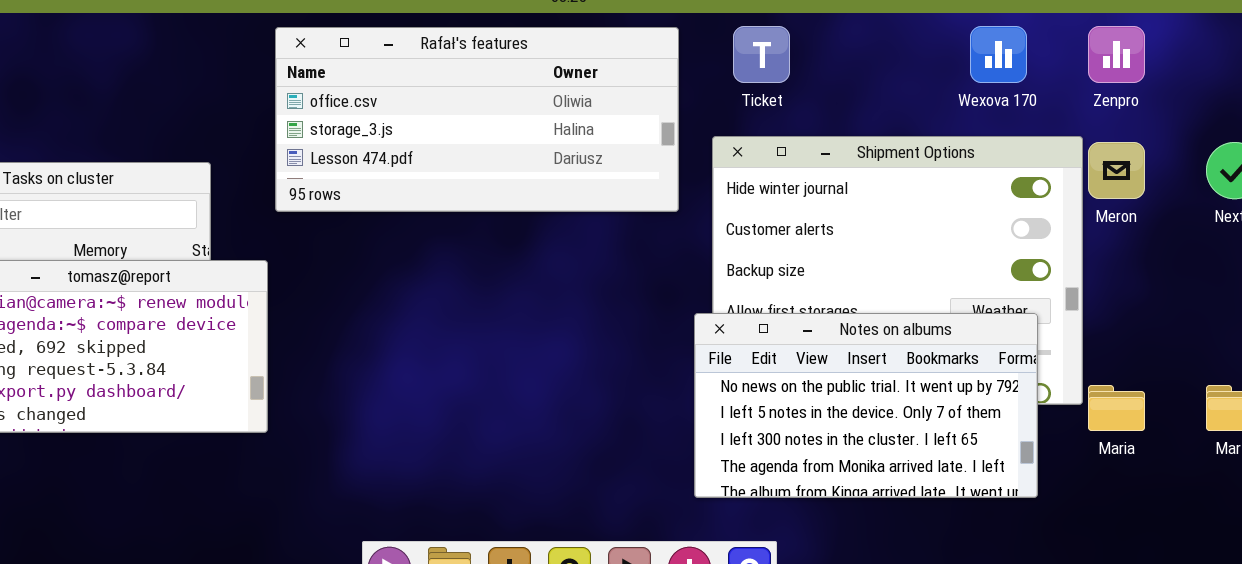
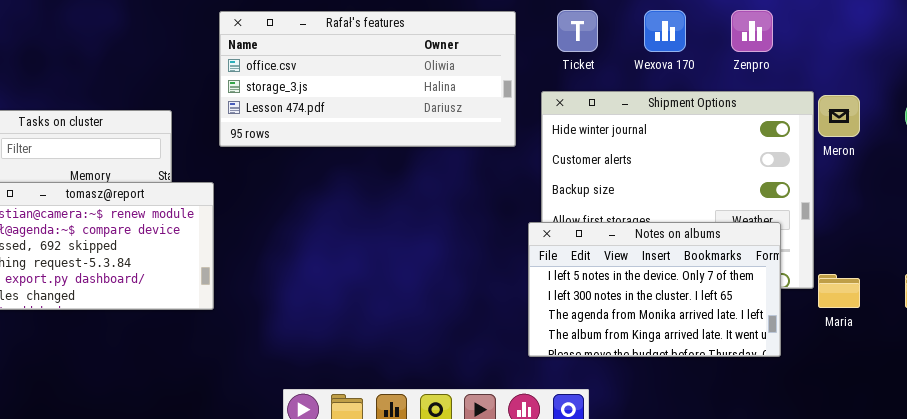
Wexova 170: [970,26,1027,83] -> [644,10,686,52], moved
Zenpro: [1088,26,1145,83] -> [731,10,773,52], moved
Notes on albums: [694,313,1038,498] -> [528,222,781,357], scrolled down 1 row

